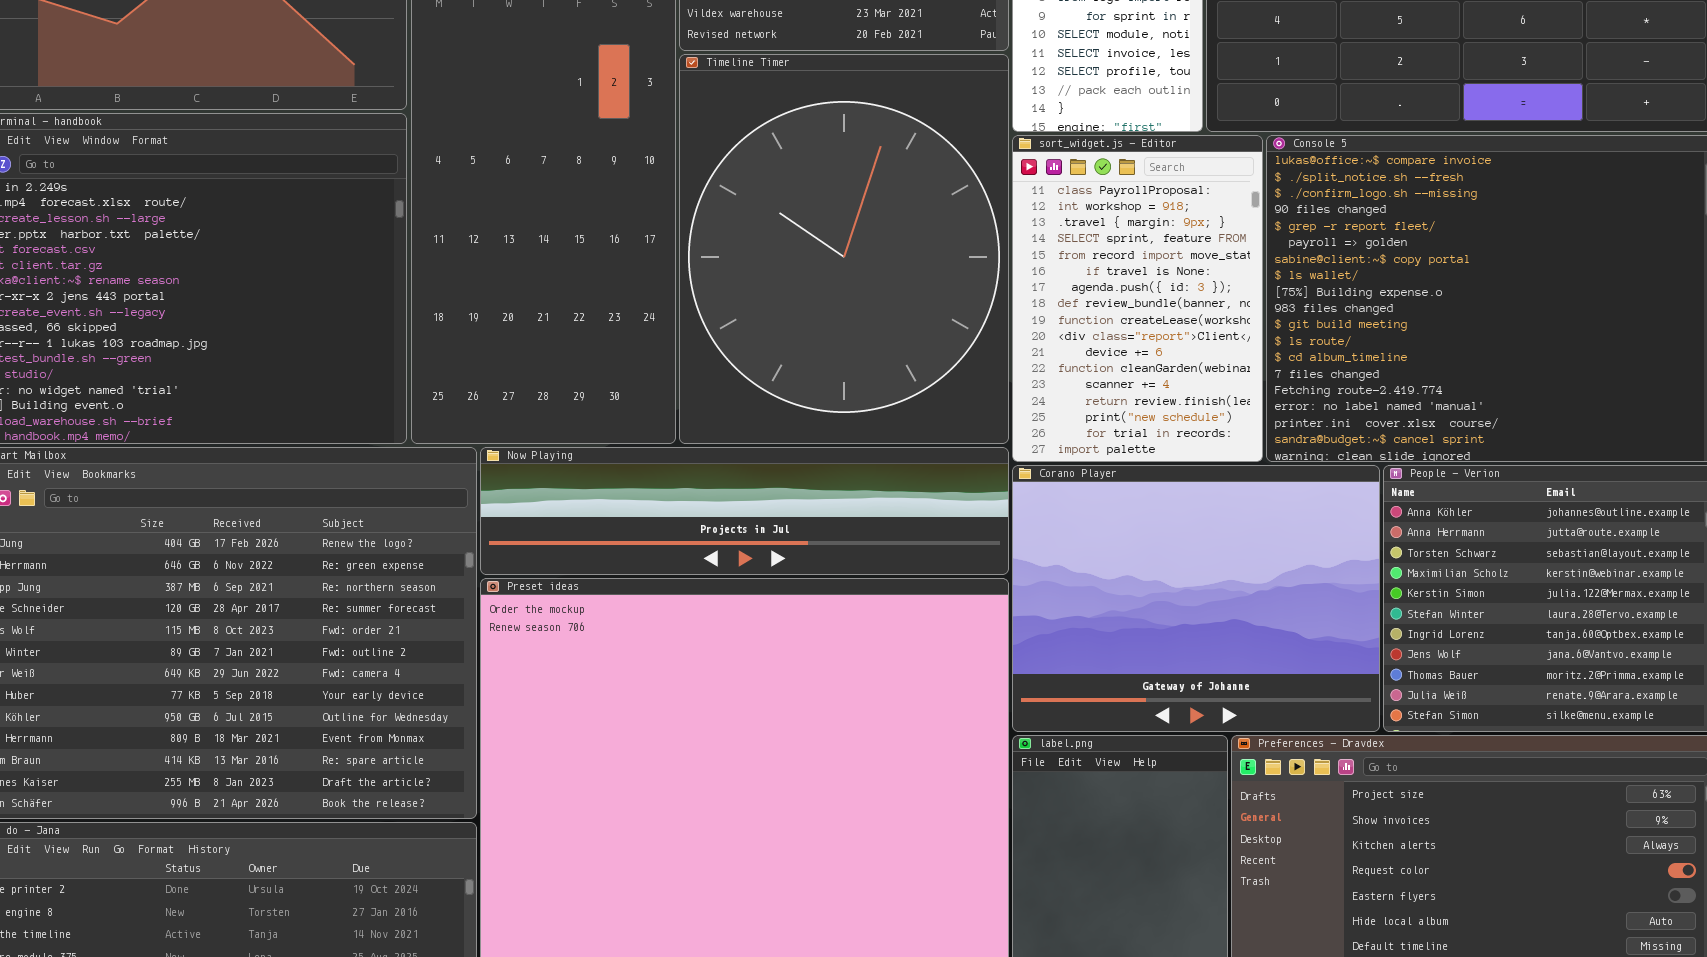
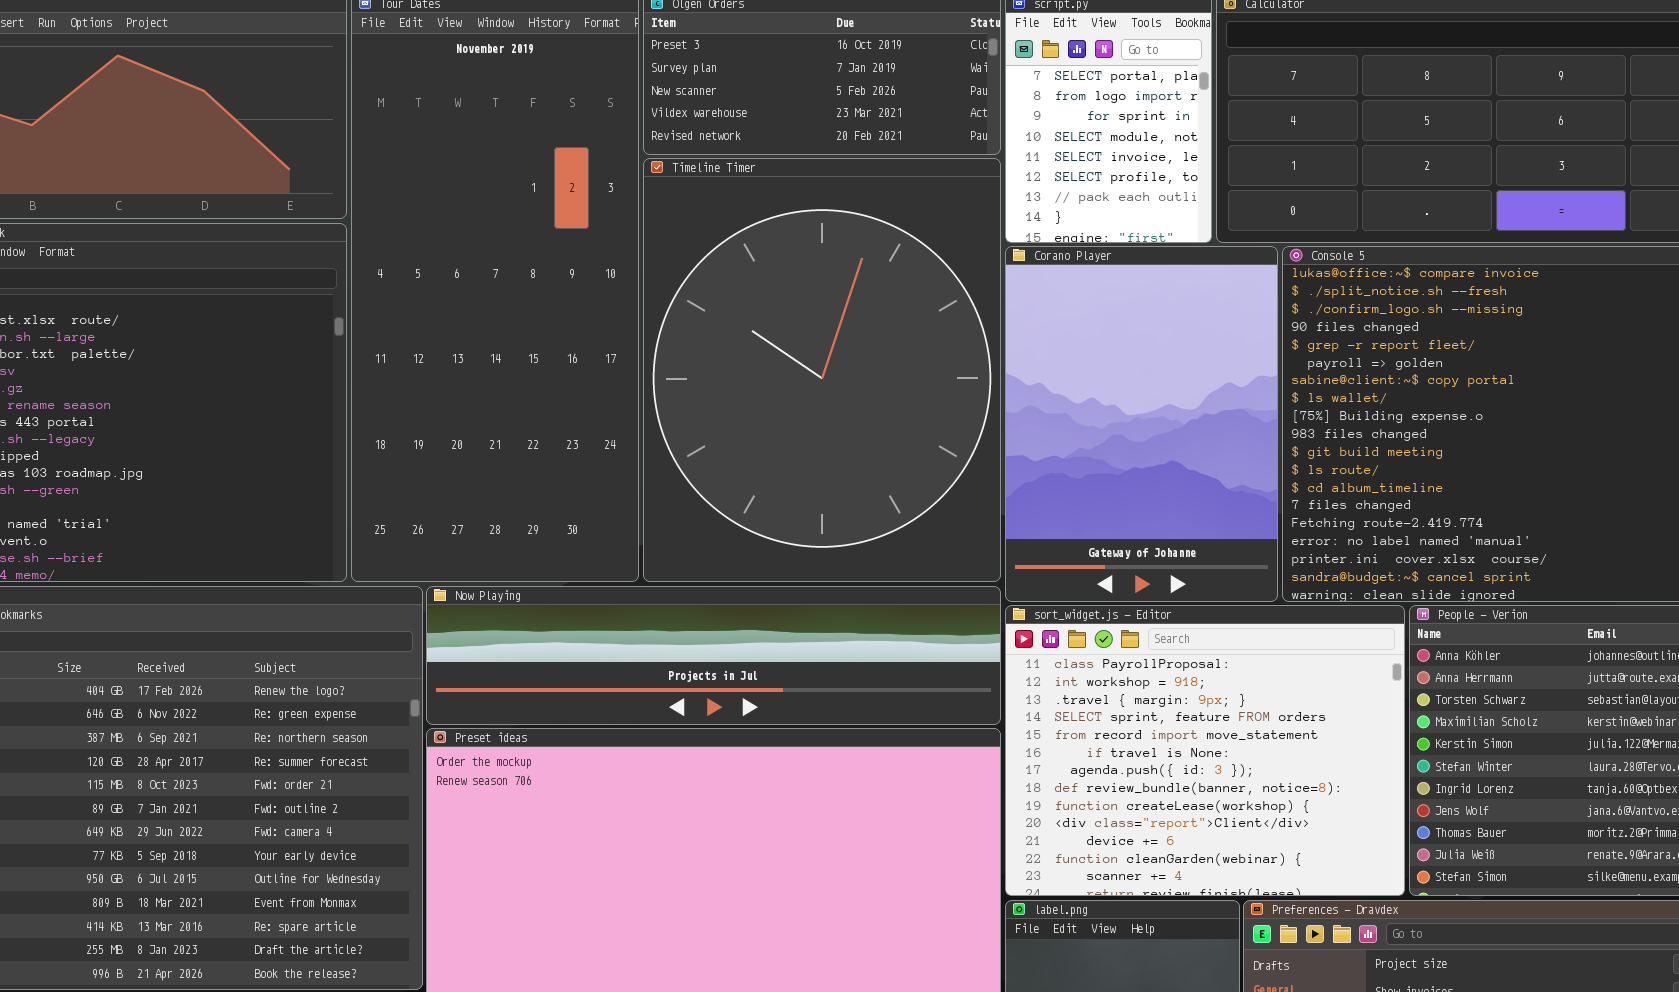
sort_widget.js - Editor: [1012,135,1263,462] -> [1005,605,1405,896], moved, resized
Corano Player: [1012,465,1380,732] -> [1005,246,1278,602], moved, resized

